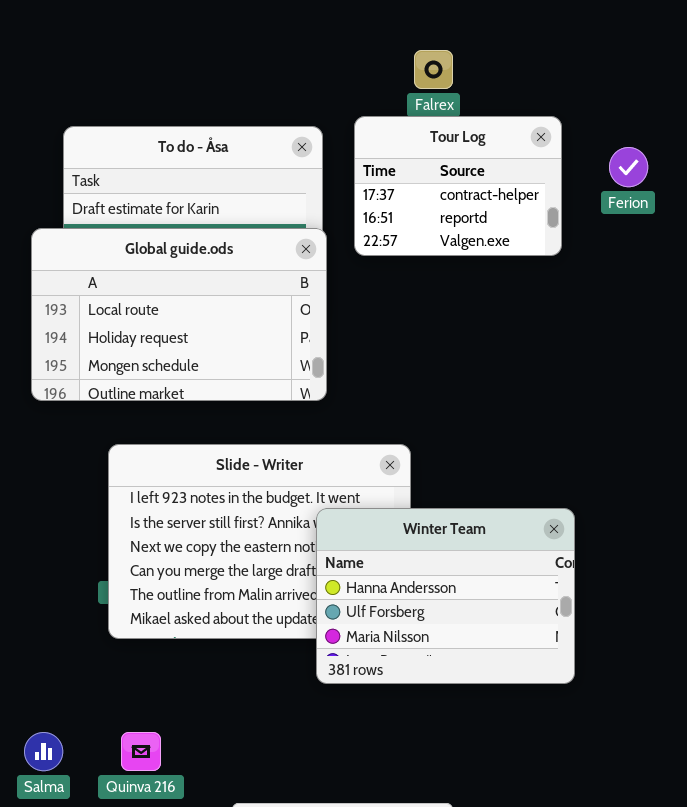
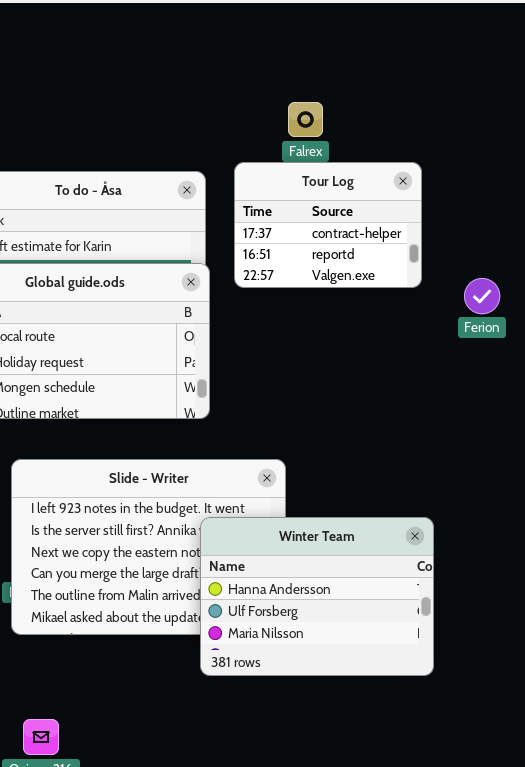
Ferion: [609,147,648,187] -> [464,278,500,314], moved

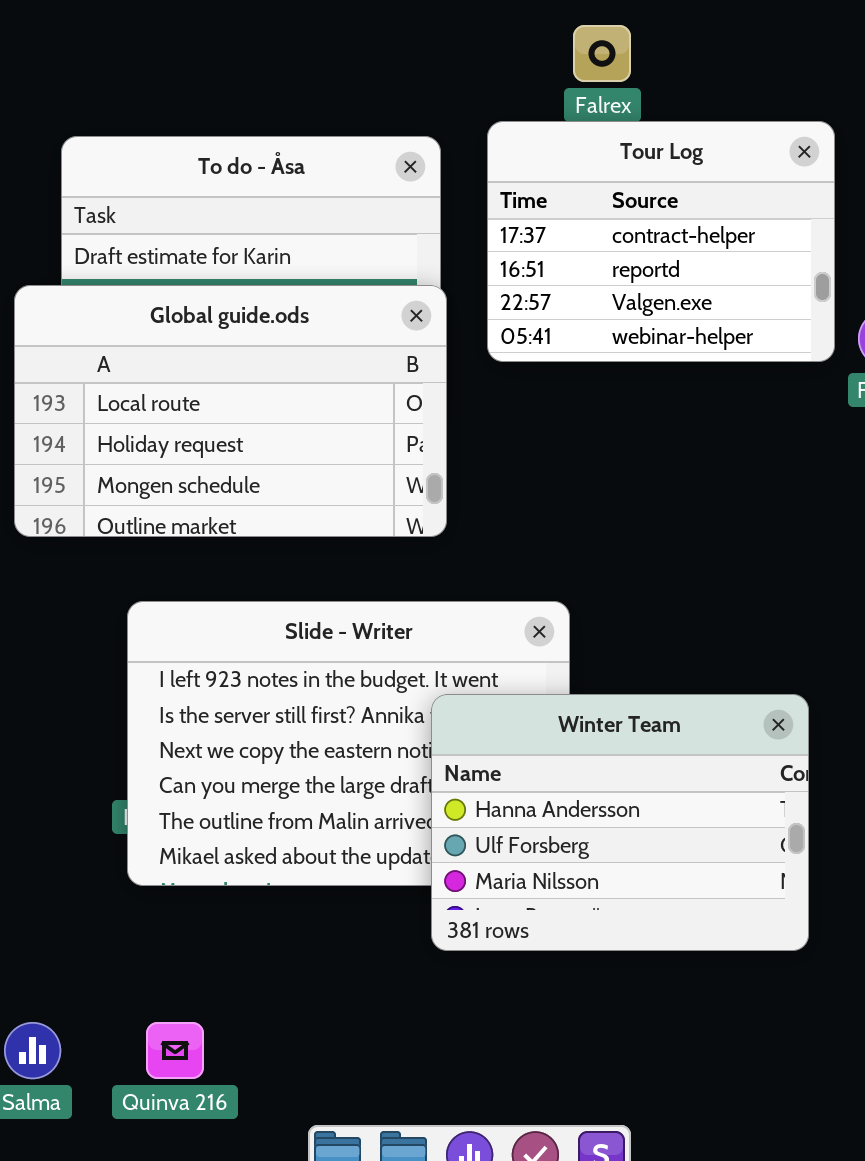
Tour Log: [234,162,422,288] -> [487,121,835,362], resized

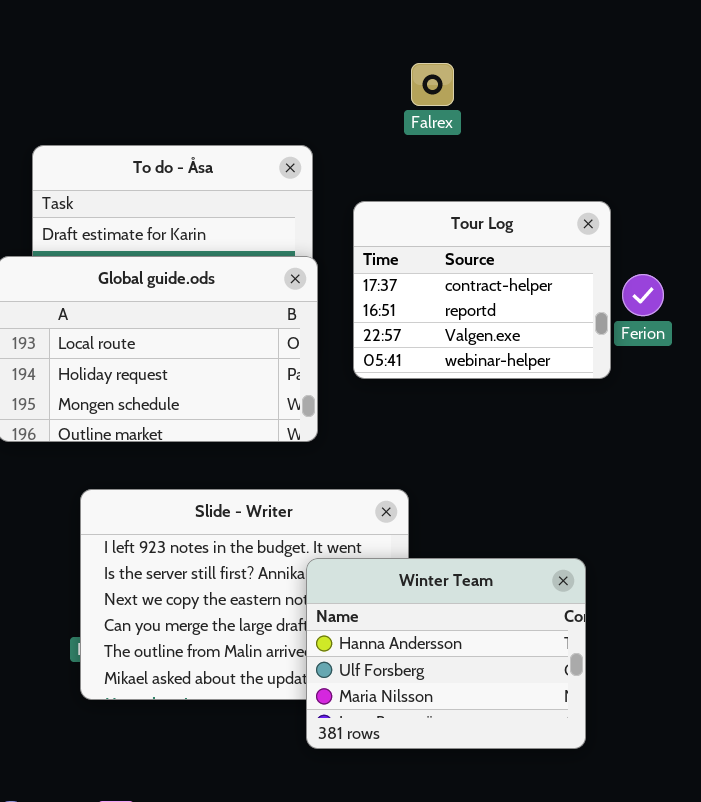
Tour Log: [487,121,835,362] -> [353,201,611,379], moved

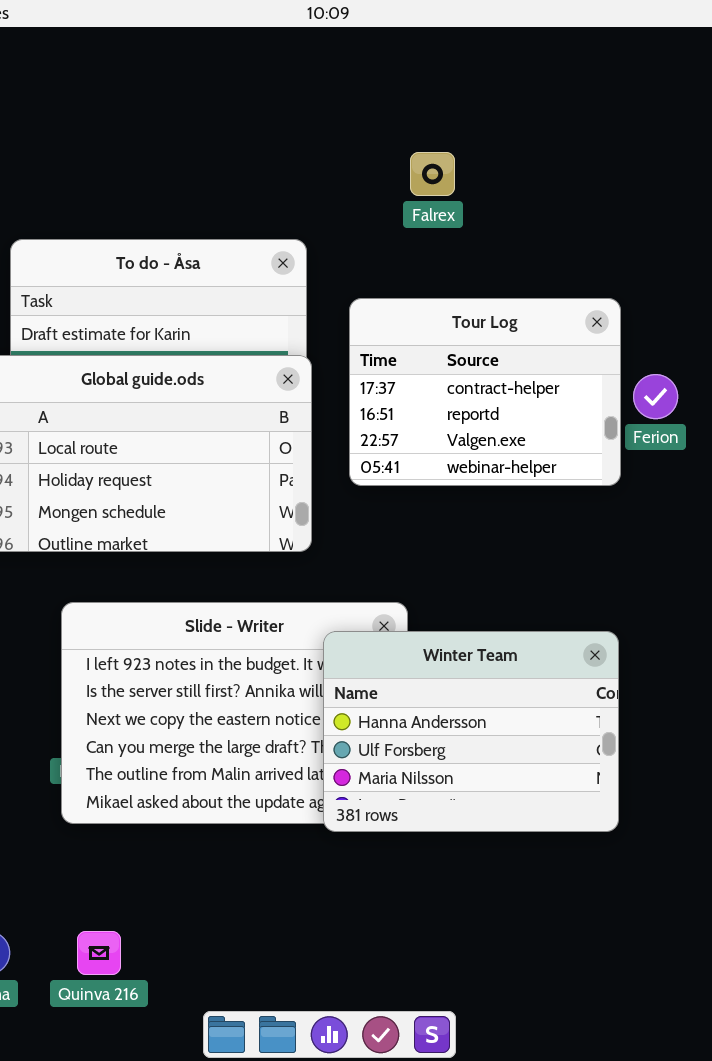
Winter Team: [306,558,586,749] -> [323,631,619,832], moved

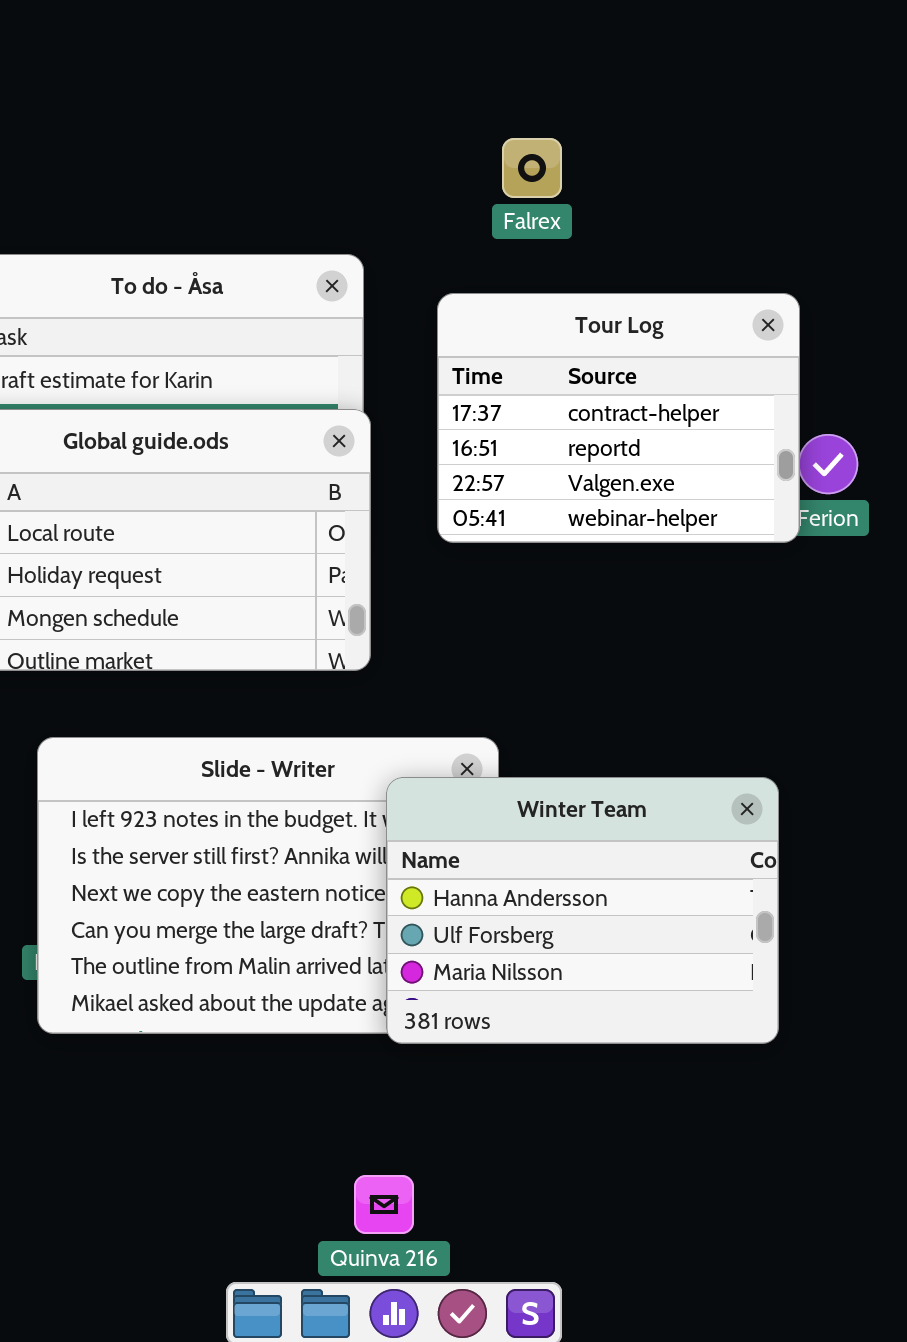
Tour Log: [349,298,621,486] -> [437,293,800,543], moved
Quinva 216: [77,931,121,975] -> [354,1175,414,1234], moved

